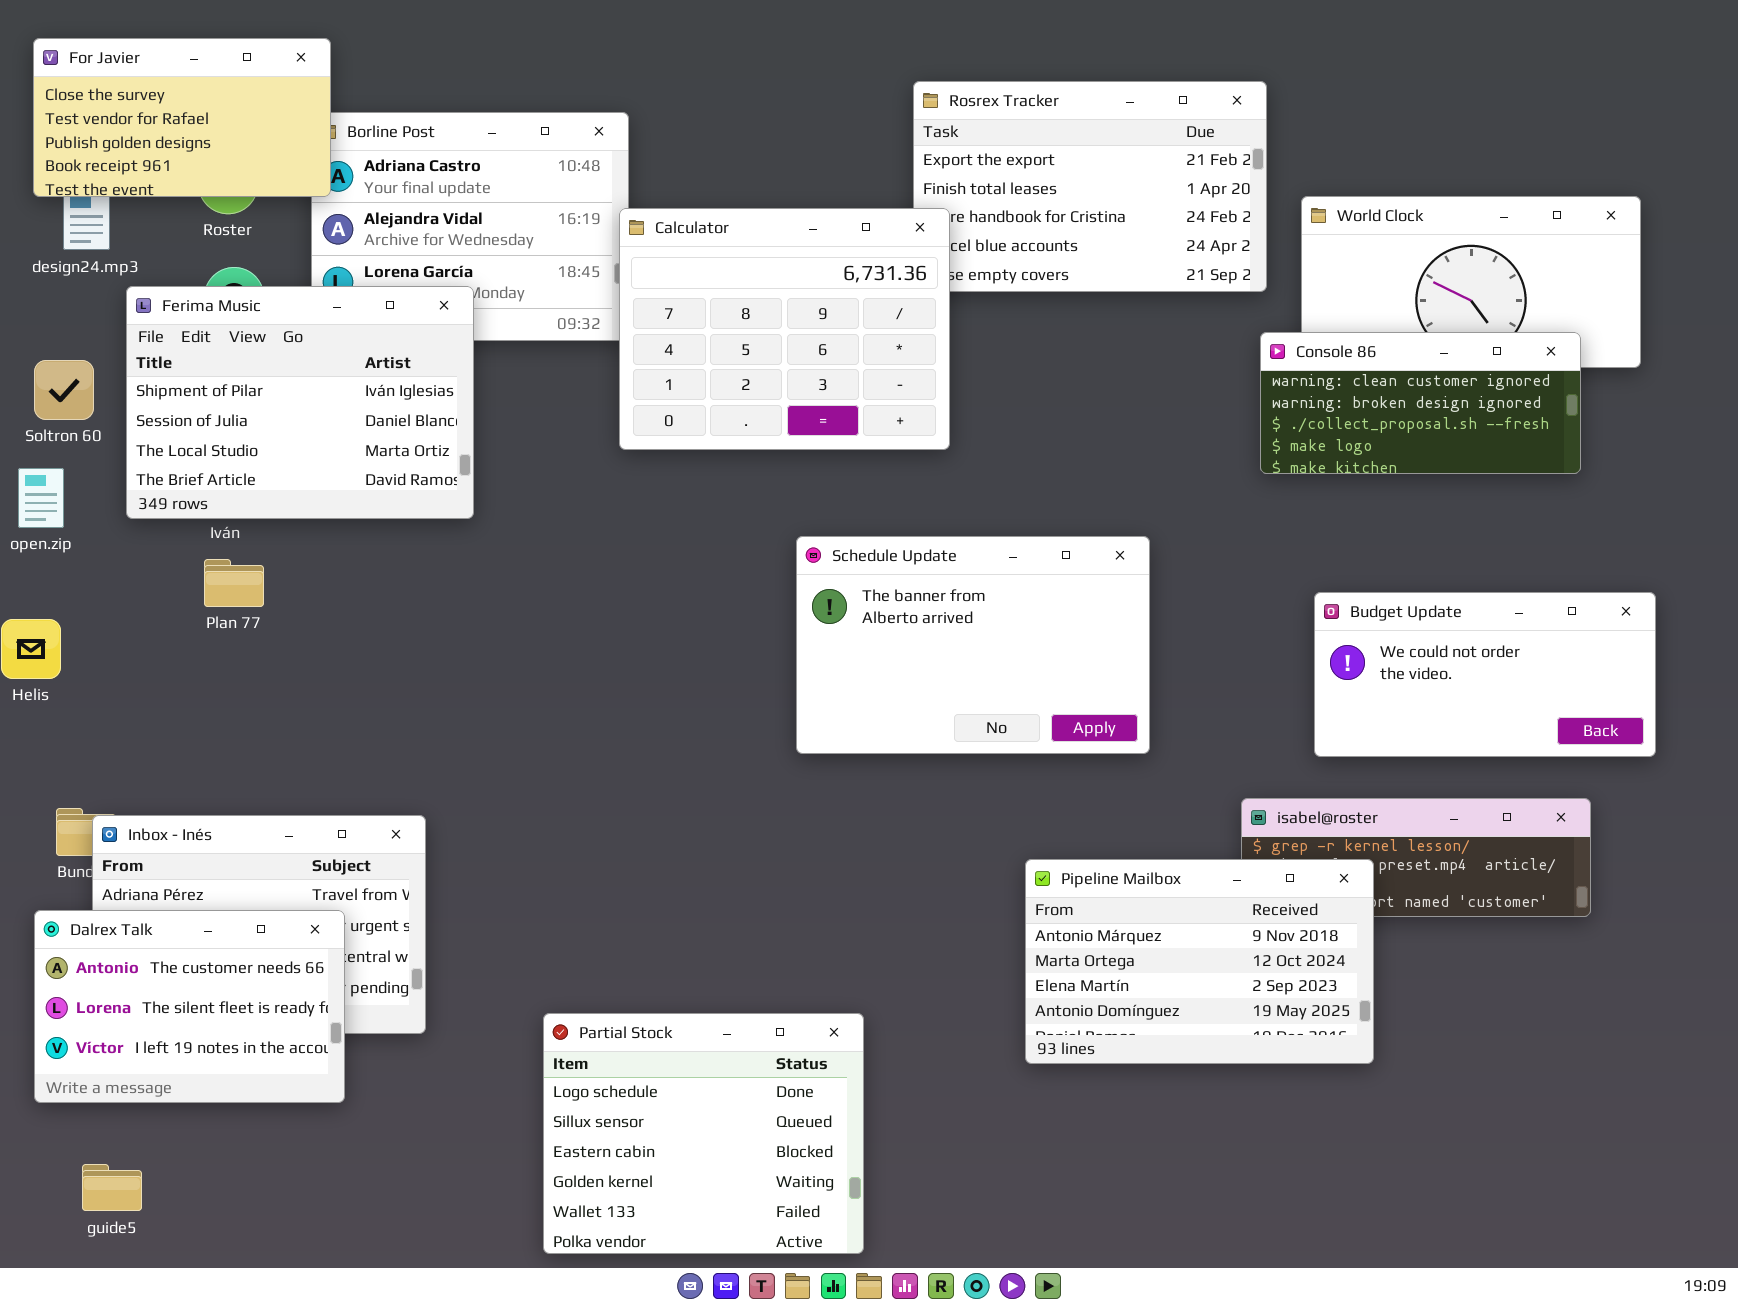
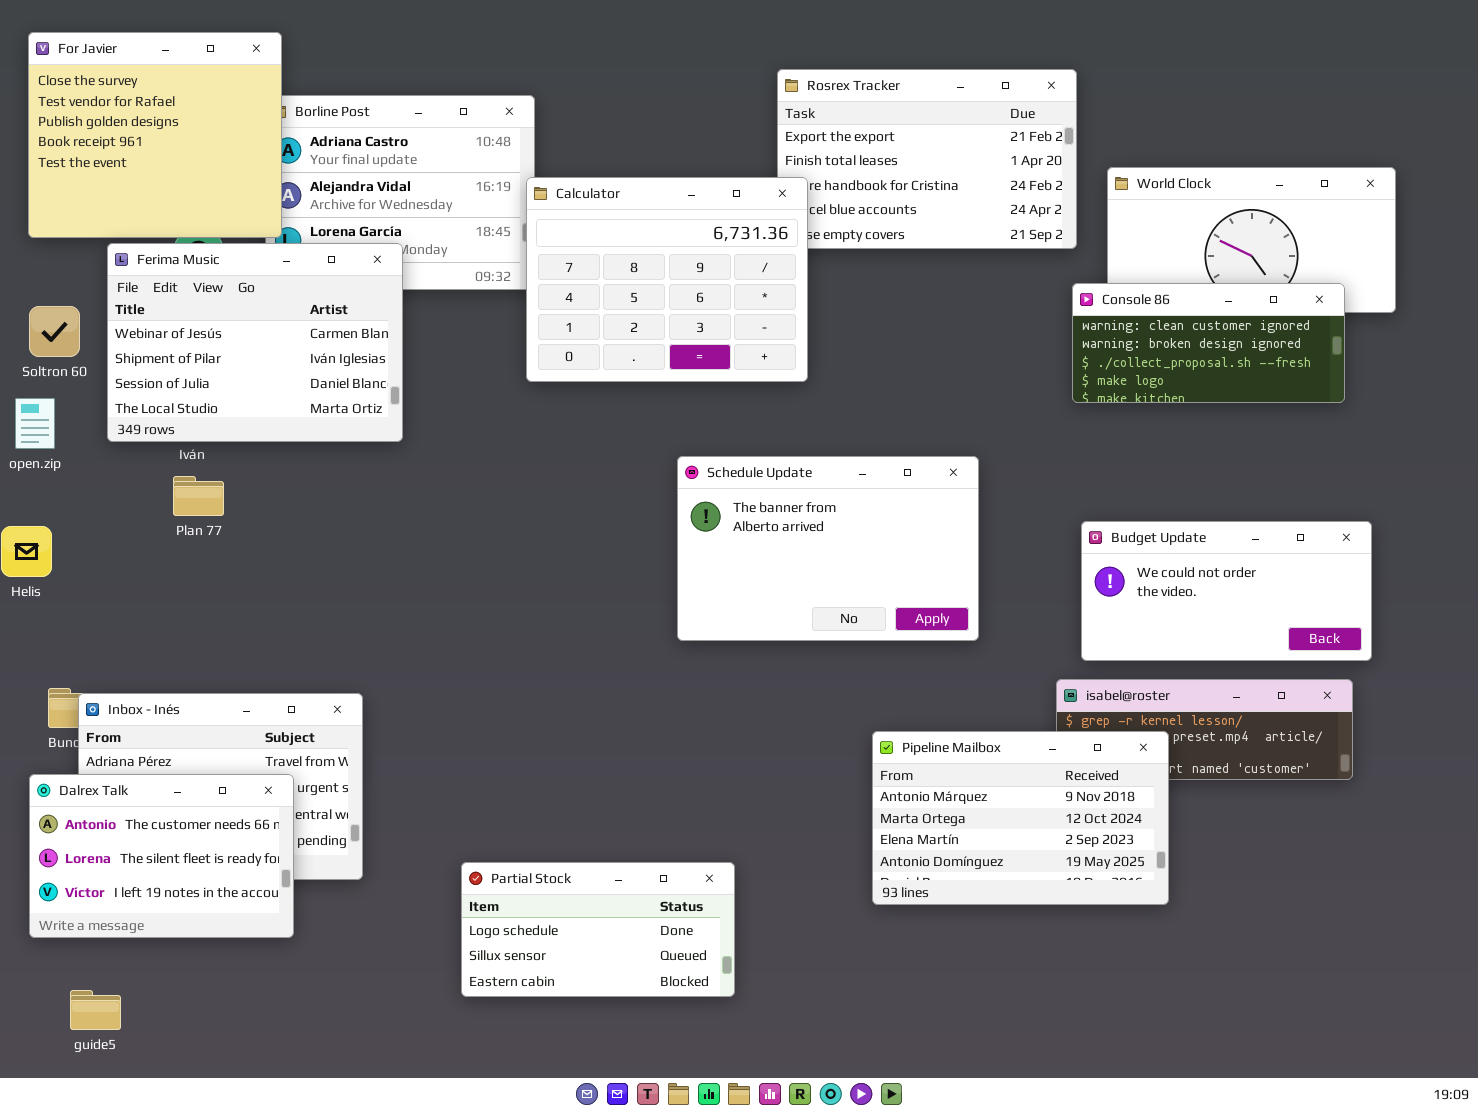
For Javier: [33,38,331,197] -> [28,32,282,238], resized
Ferima Music: [126,286,474,519] -> [107,243,403,442], scrolled up 1 row
Budget Update: [1314,592,1656,757] -> [1081,521,1372,661], moved
Partial Stock: [543,1013,864,1254] -> [461,862,735,997], resized

